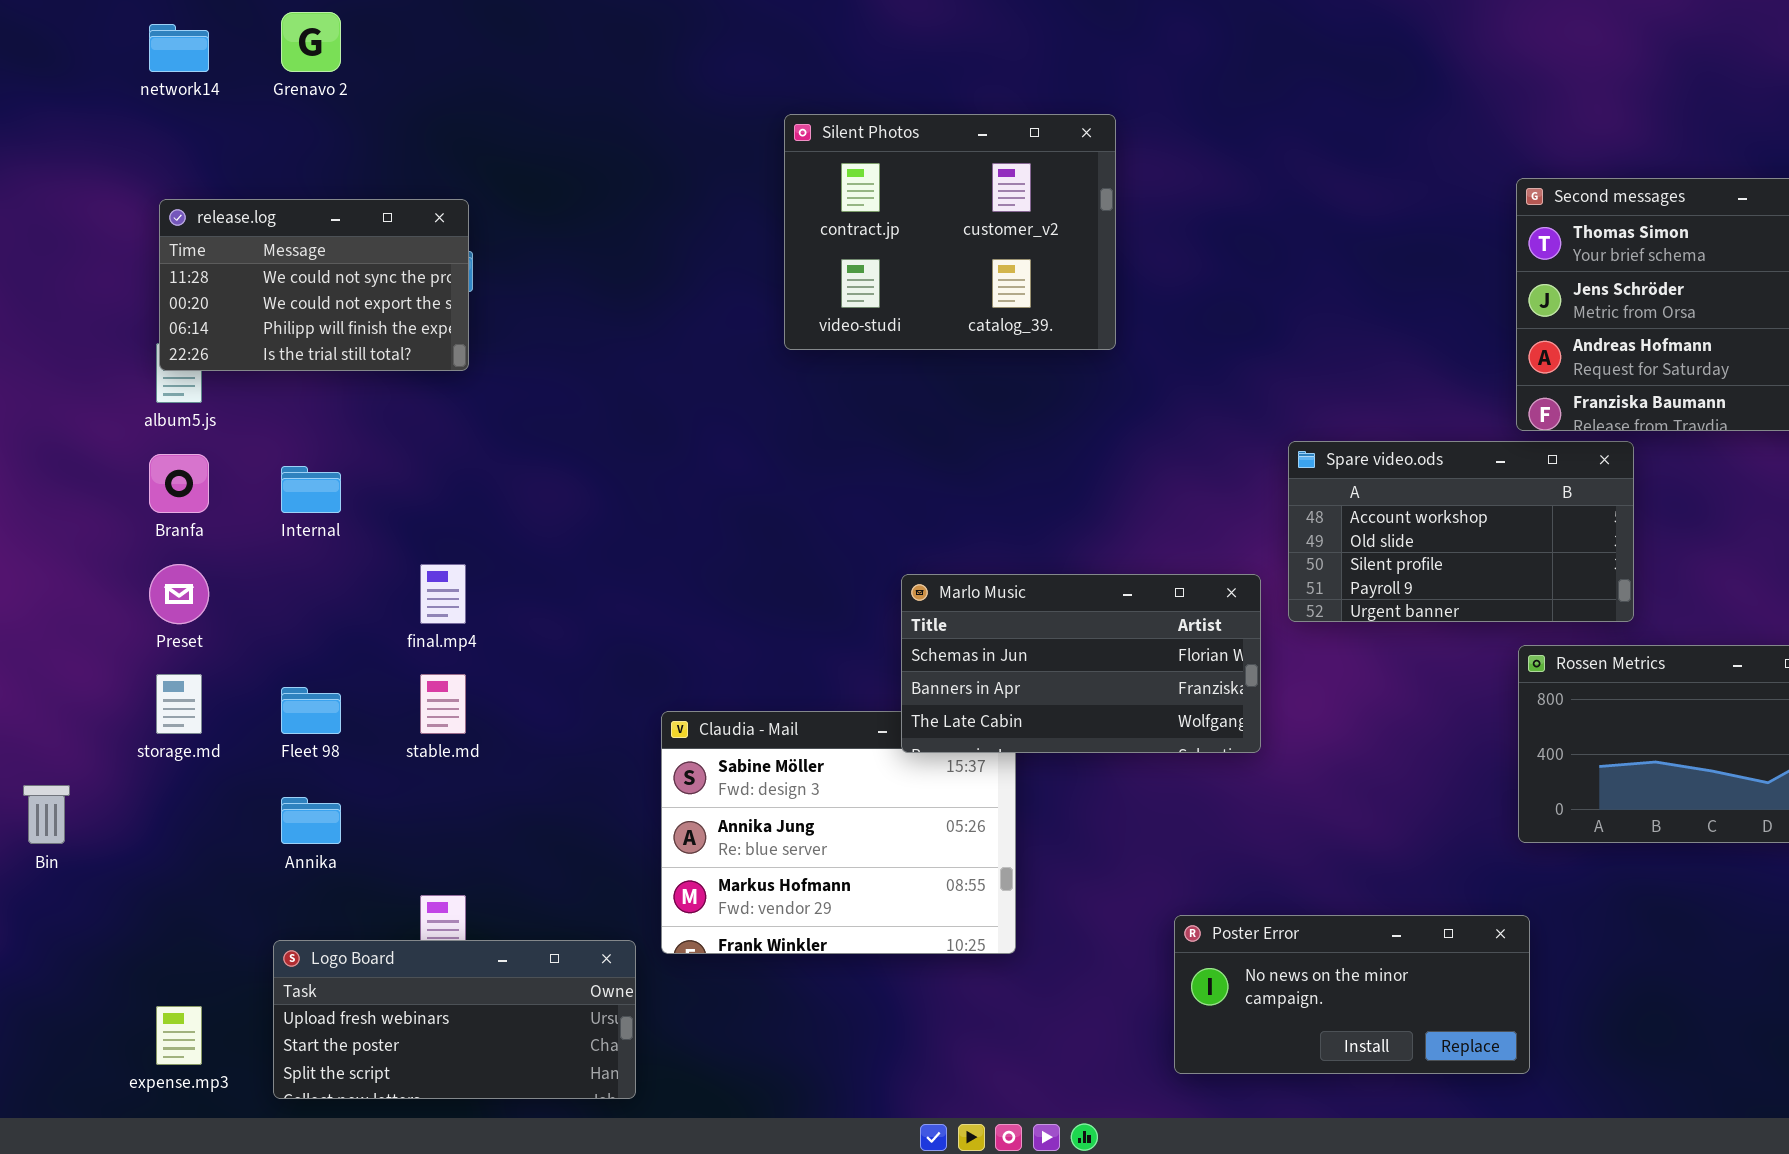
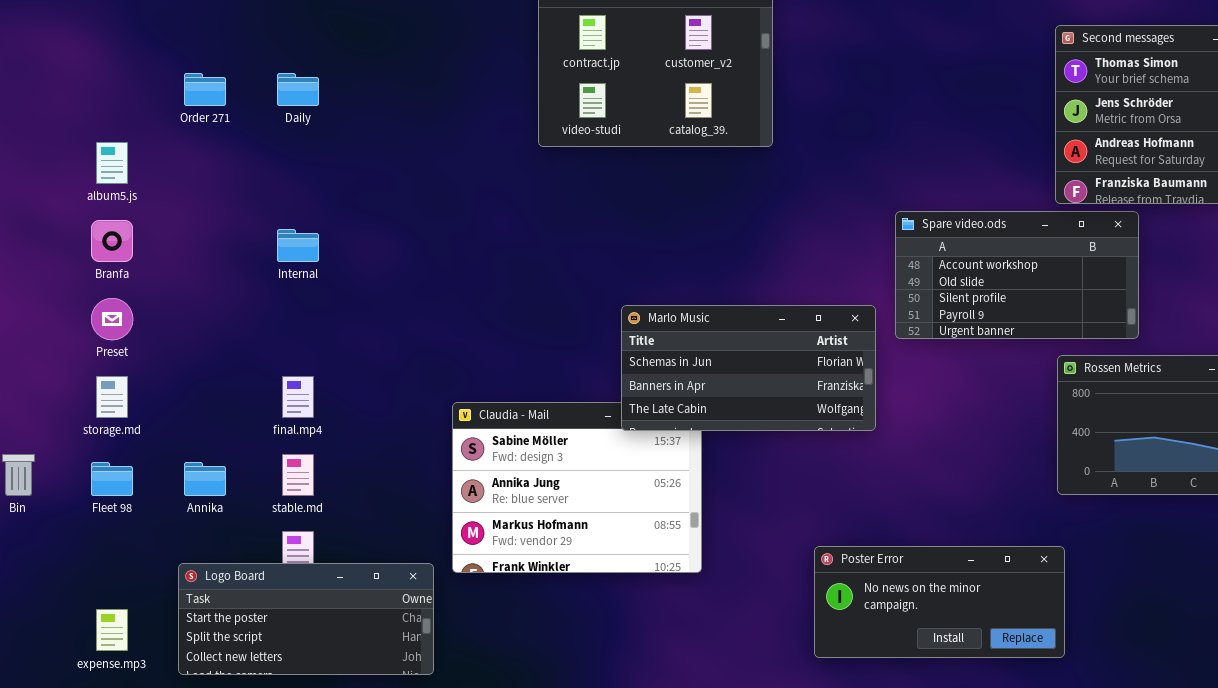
release.log: [159,199,469,371] -> none, closed
Internal: [281,466,341,513] -> [277,229,319,262], moved
final.mp4: [420,564,466,624] -> [282,376,314,418], moved
stable.md: [420,674,466,734] -> [282,454,314,496], moved
Fleet 98: [281,687,341,734] -> [91,462,133,496], moved
Logo Board: [273,940,636,1099] -> [178,563,434,675], scrolled down 1 row

